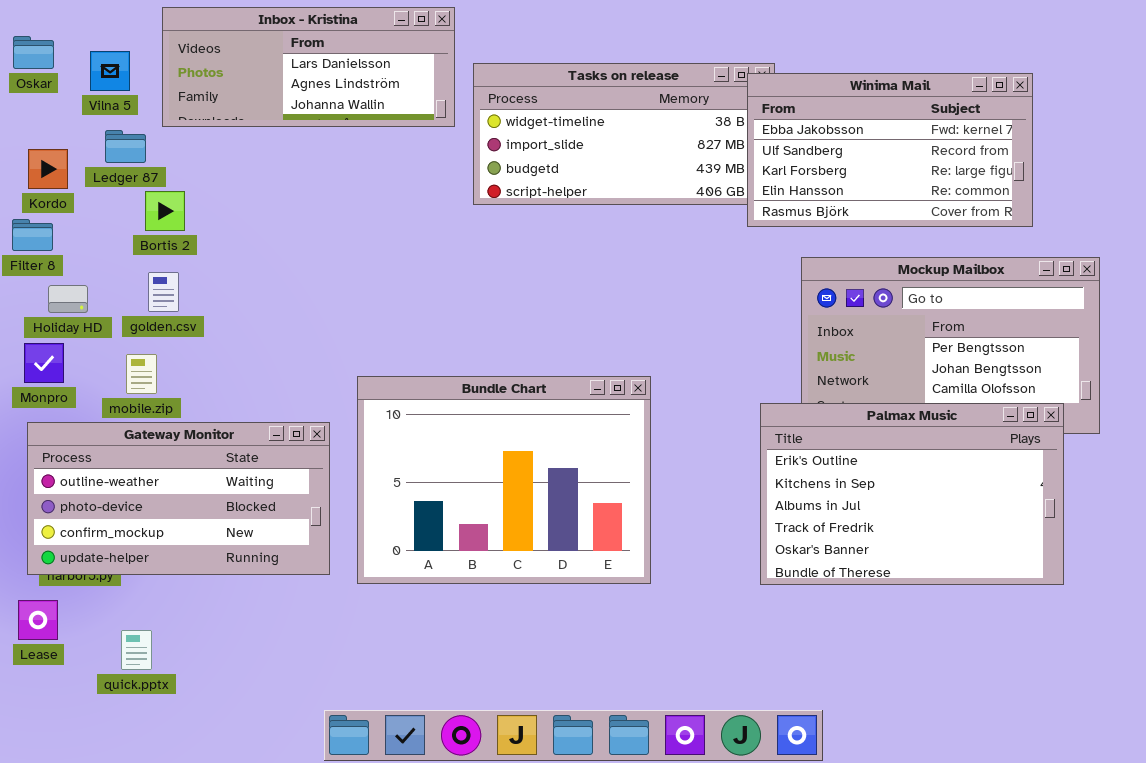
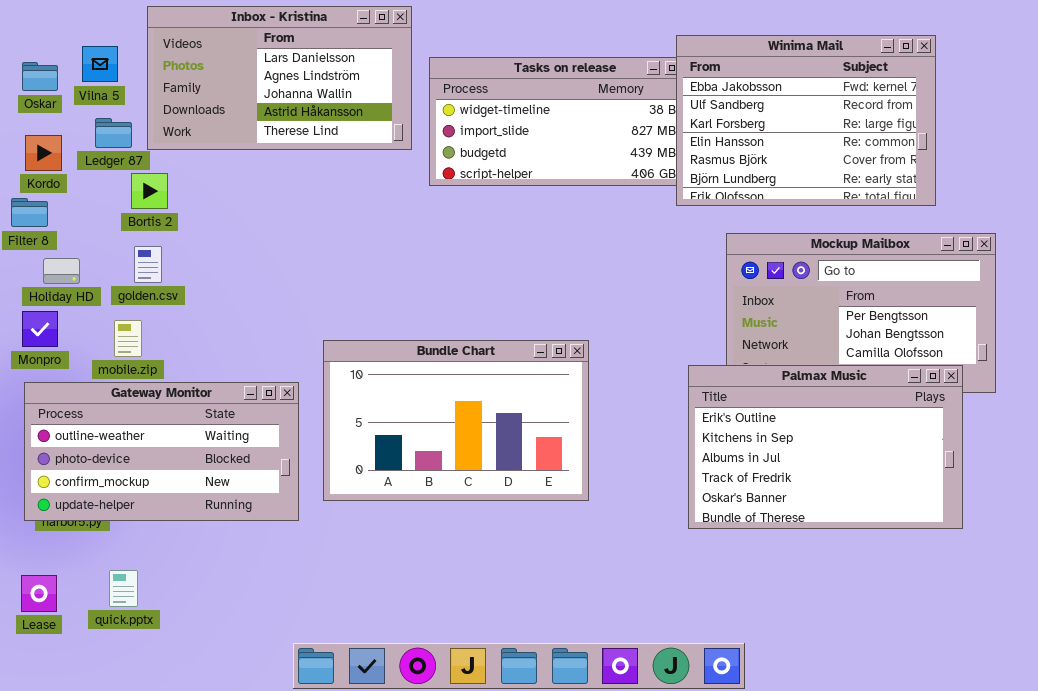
Inbox - Kristina: [162,7,455,127] -> [147,6,412,150], resized
Oskar: [13,36,54,69] -> [22,62,58,91], moved
Winima Mail: [747,73,1033,227] -> [676,35,936,206], resized
Bundle Chart: [357,376,651,584] -> [323,340,589,501], resized
Lease: [18,600,58,640] -> [21,575,57,612], moved

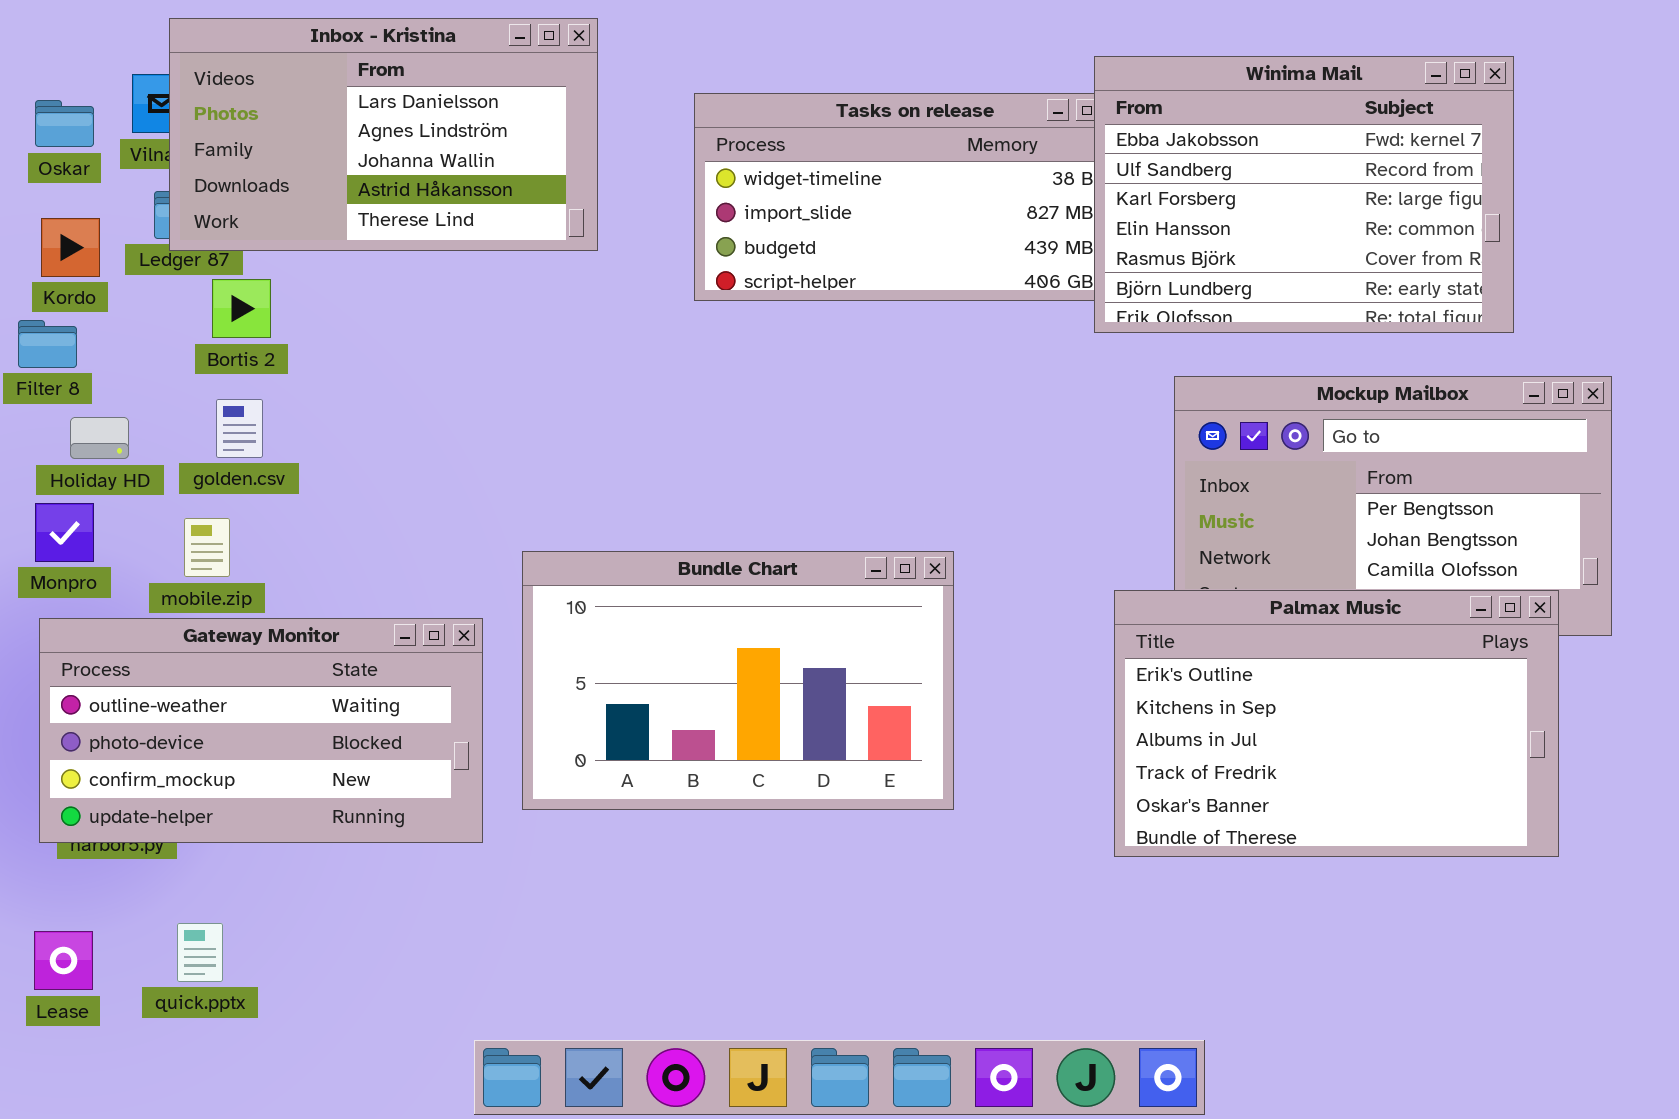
Inbox - Kristina: [147,6,412,150] -> [169,18,598,251], moved

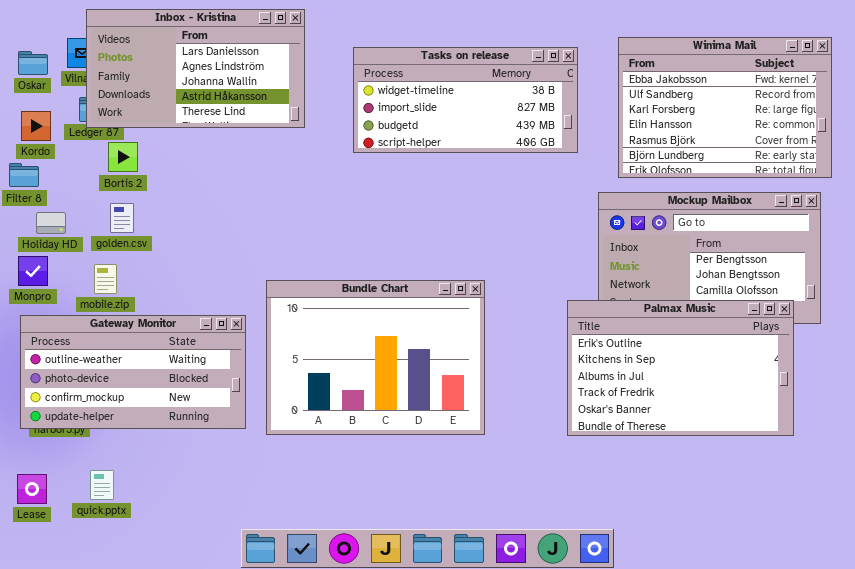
Winima Mail: [1094,56,1514,333] -> [618,37,832,178], moved
Bundle Chart: [522,551,954,810] -> [266,280,485,435], resized

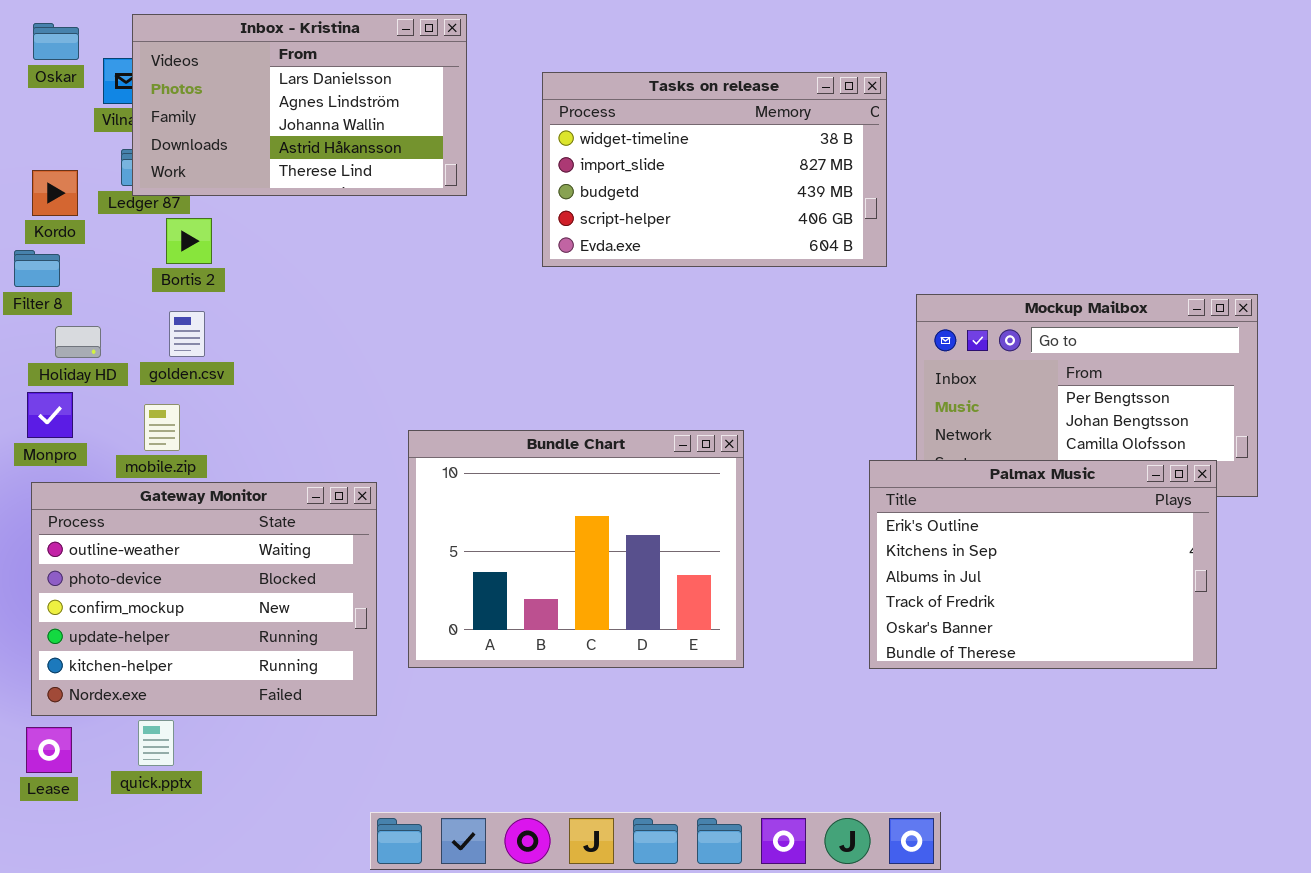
Winima Mail: [618,37,832,178] -> none, closed
Tasks on release: [353,47,578,153] -> [542,72,887,267], resized
Oskar: [18,51,48,75] -> [33,23,79,60], moved
Gateway Monitor: [20,315,246,429] -> [31,482,377,716], resized

